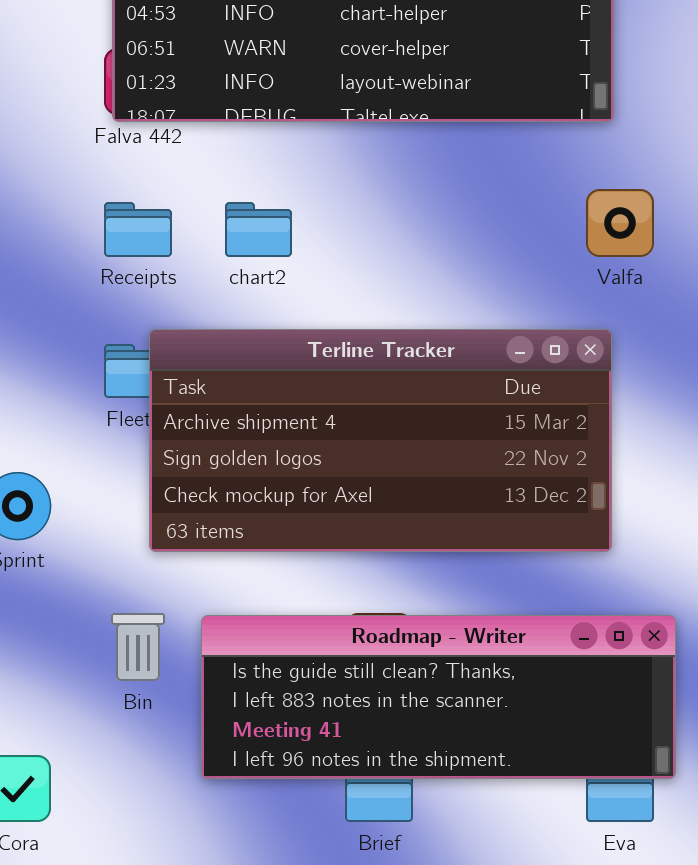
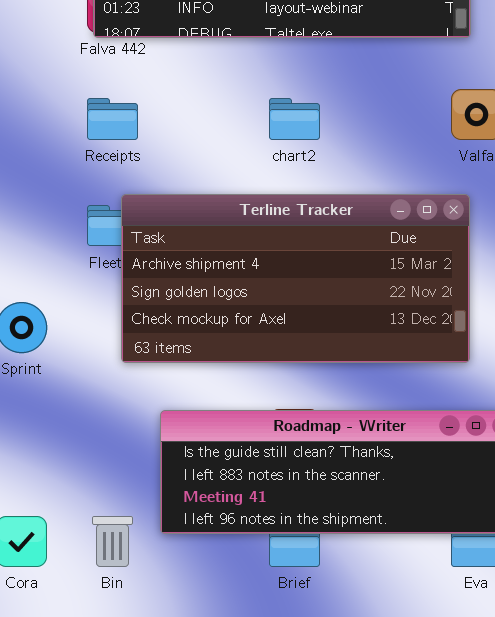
chart2: [225,202,292,257] -> [269,98,320,140], moved
Bin: [111,613,165,681] -> [92,516,133,567], moved

